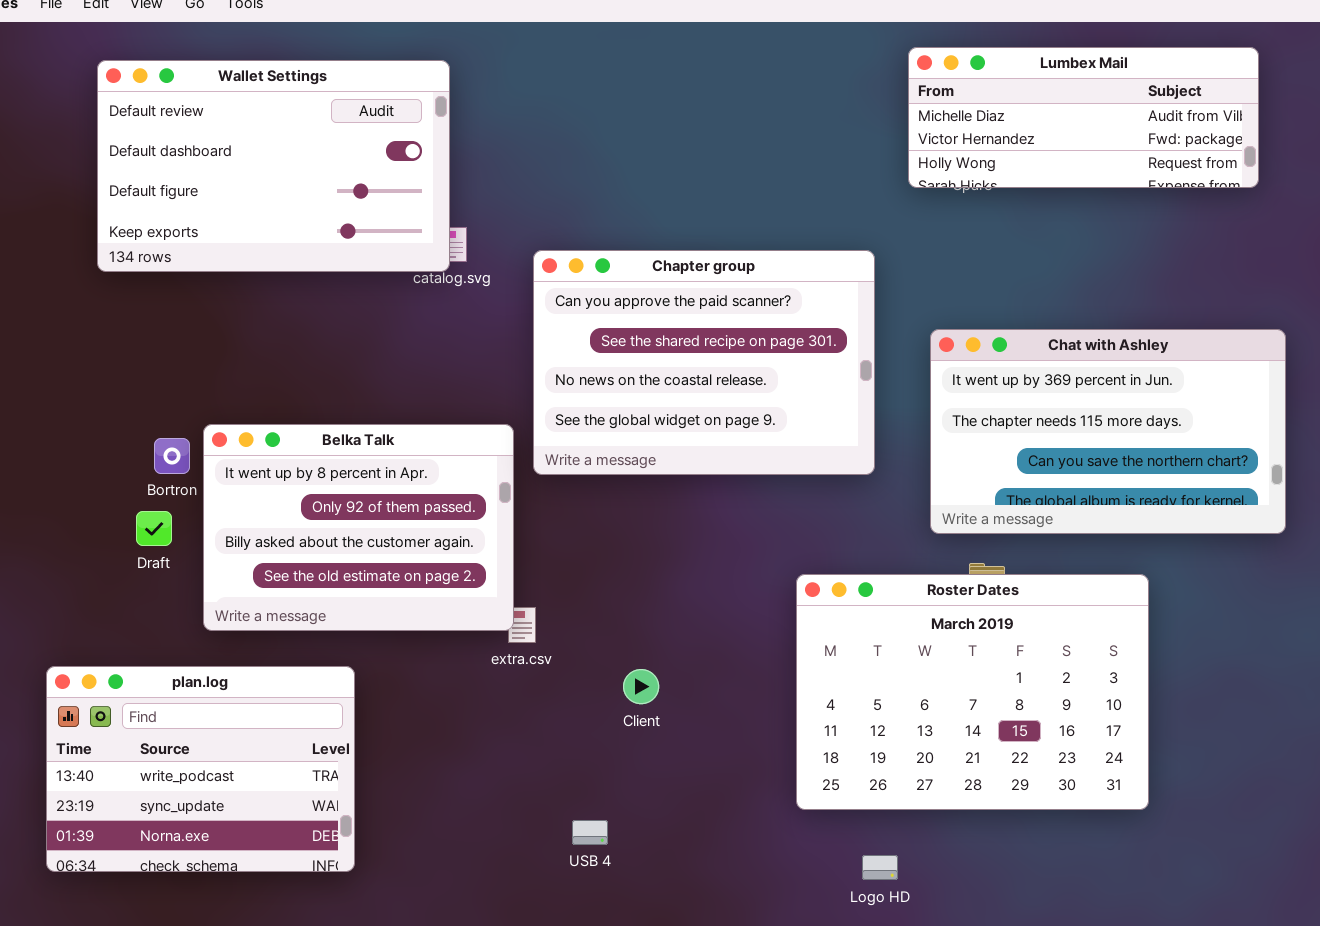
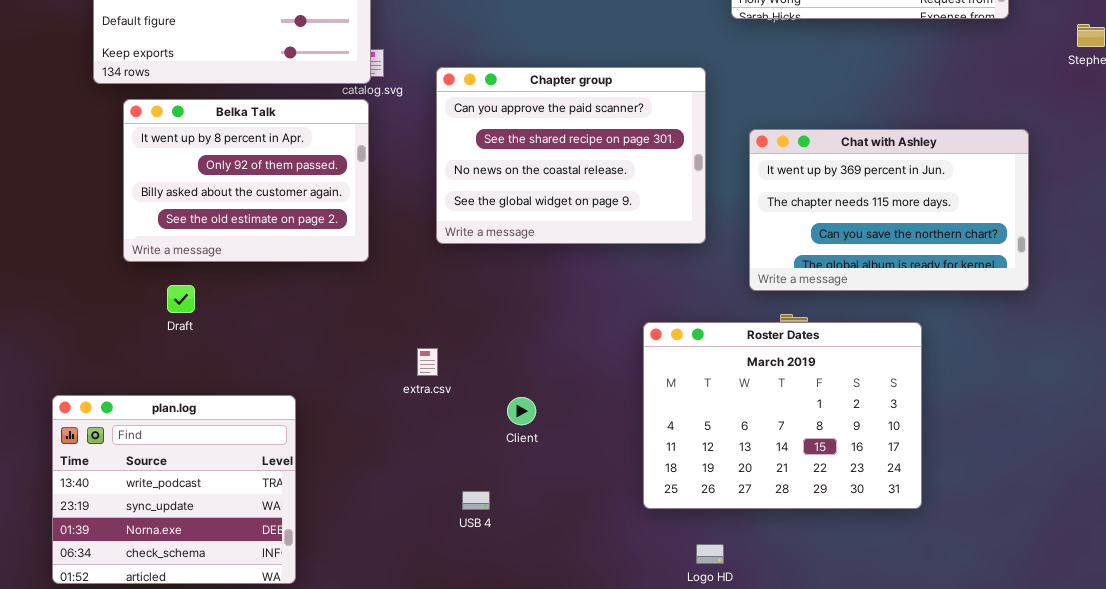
Belka Talk: [203,424,514,631] -> [123,99,369,262], moved
Draft: [136,511,172,546] -> [167,285,195,313], moved
plan.log: [46,666,355,872] -> [52,395,296,584], resized
USB 4: [572,820,608,845] -> [462,491,490,510], moved

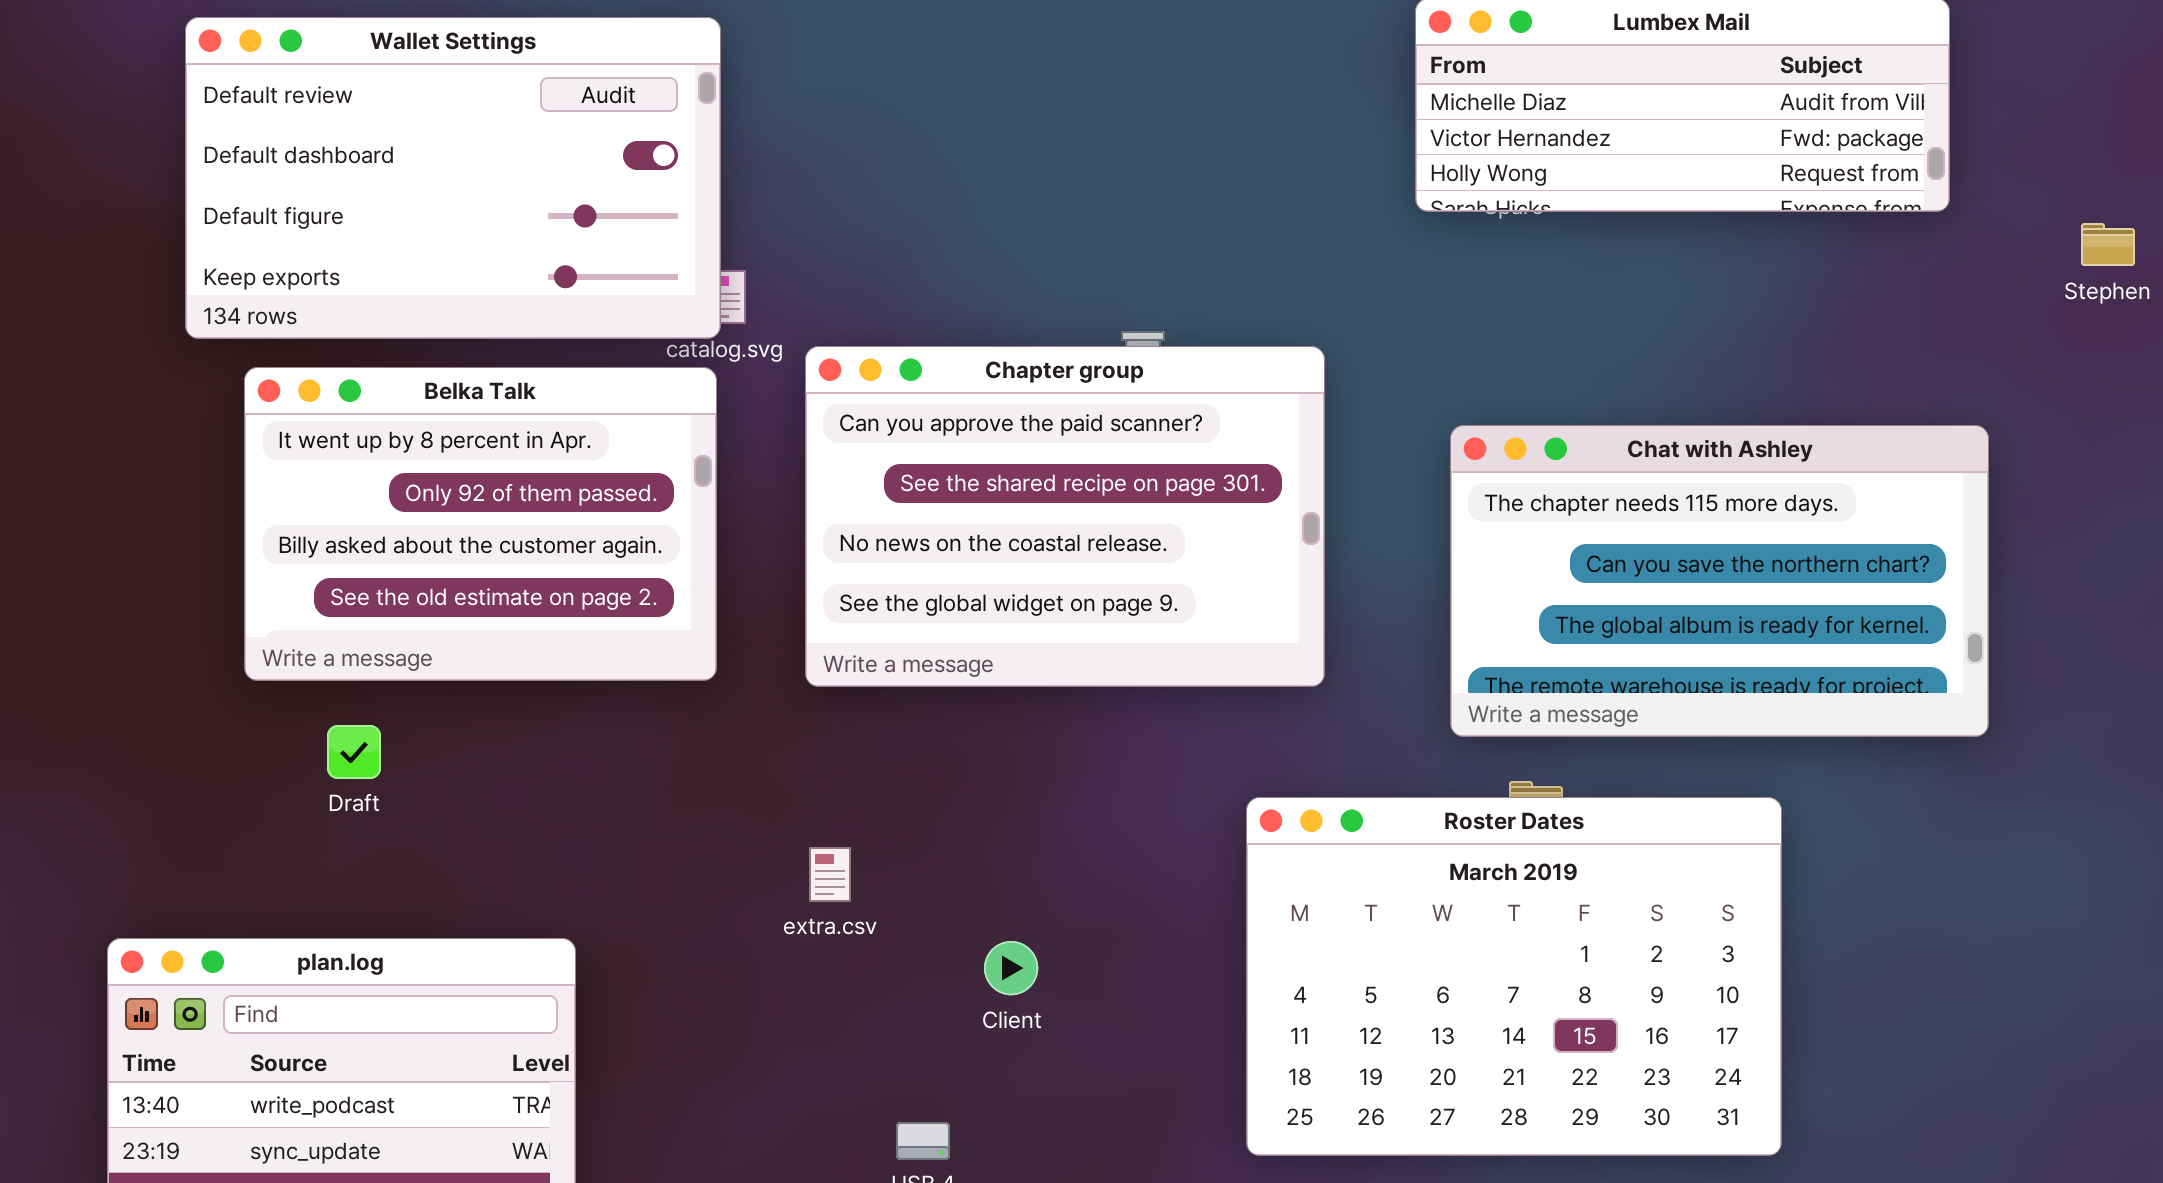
Chapter group: [436,67,706,244] -> [805,346,1325,687], moved
Chat with Ashley: [749,129,1029,291] -> [1450,425,1989,737], scrolled down 1 row

